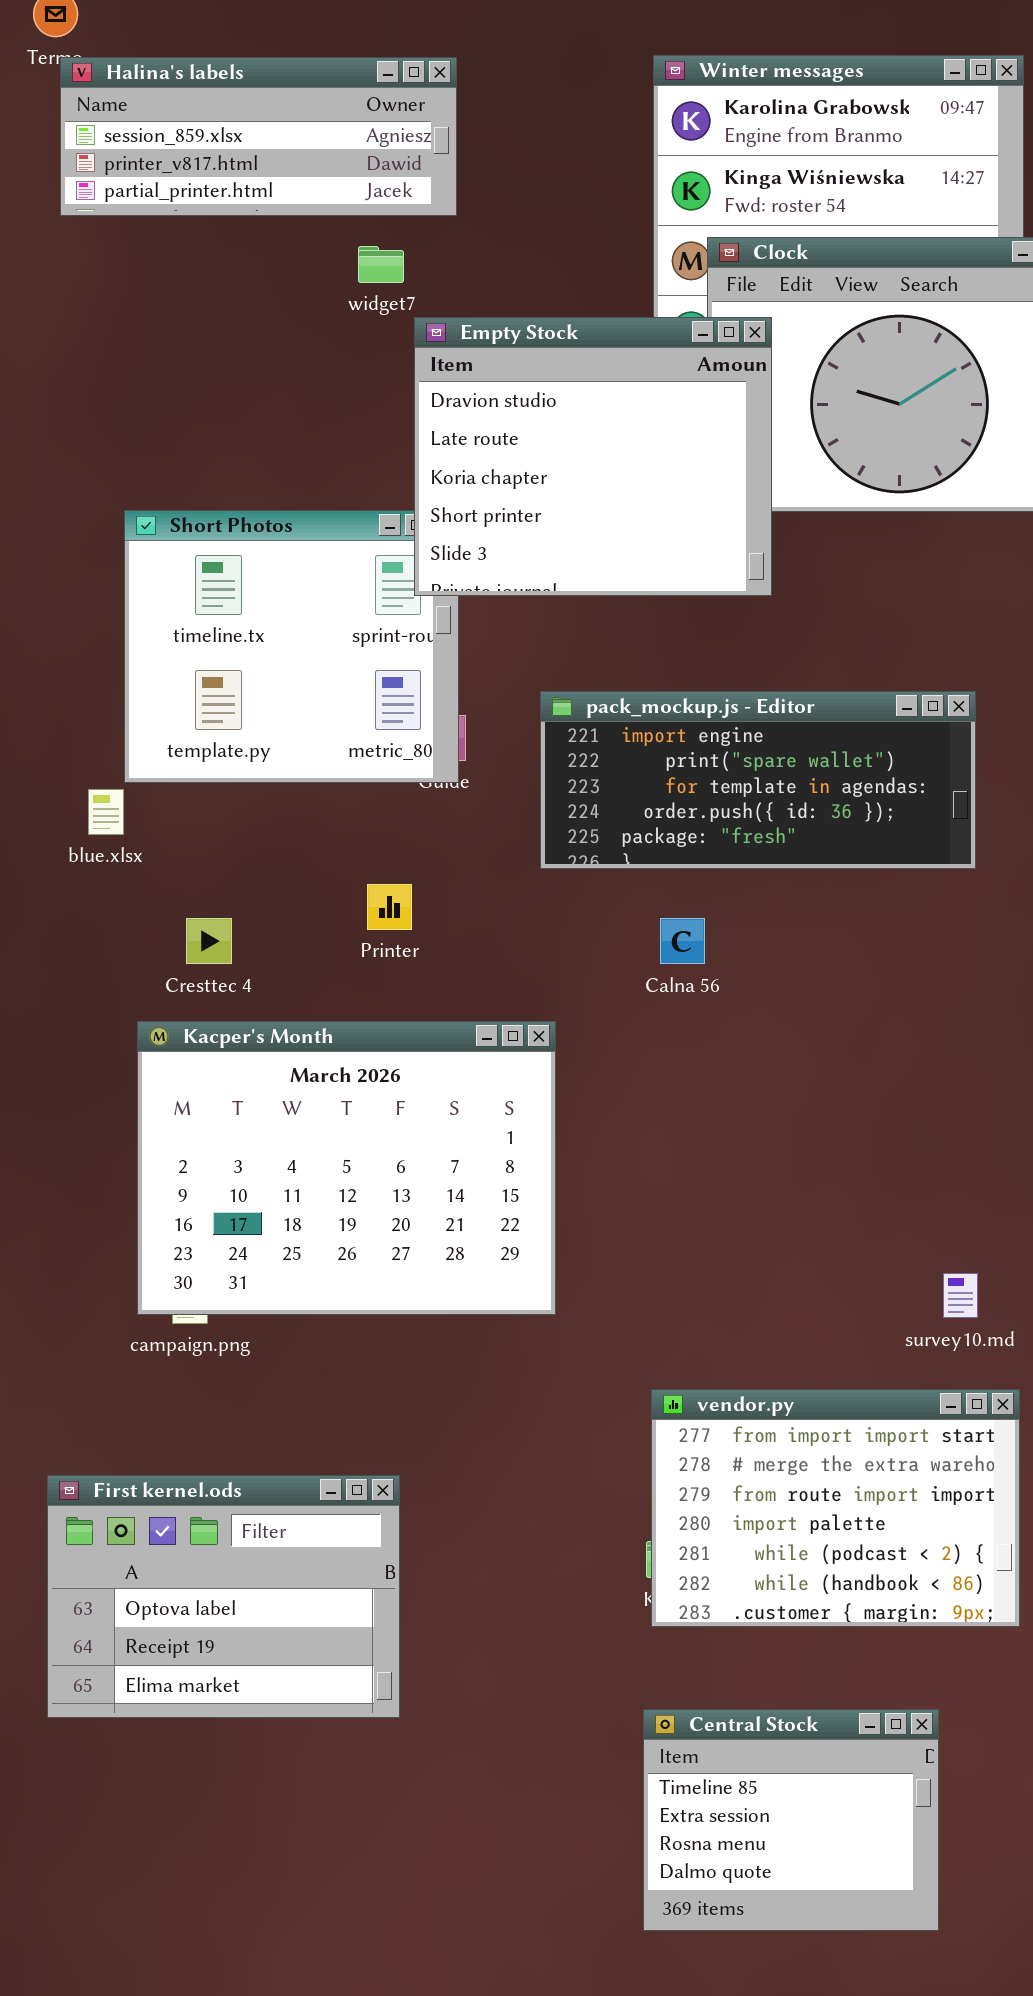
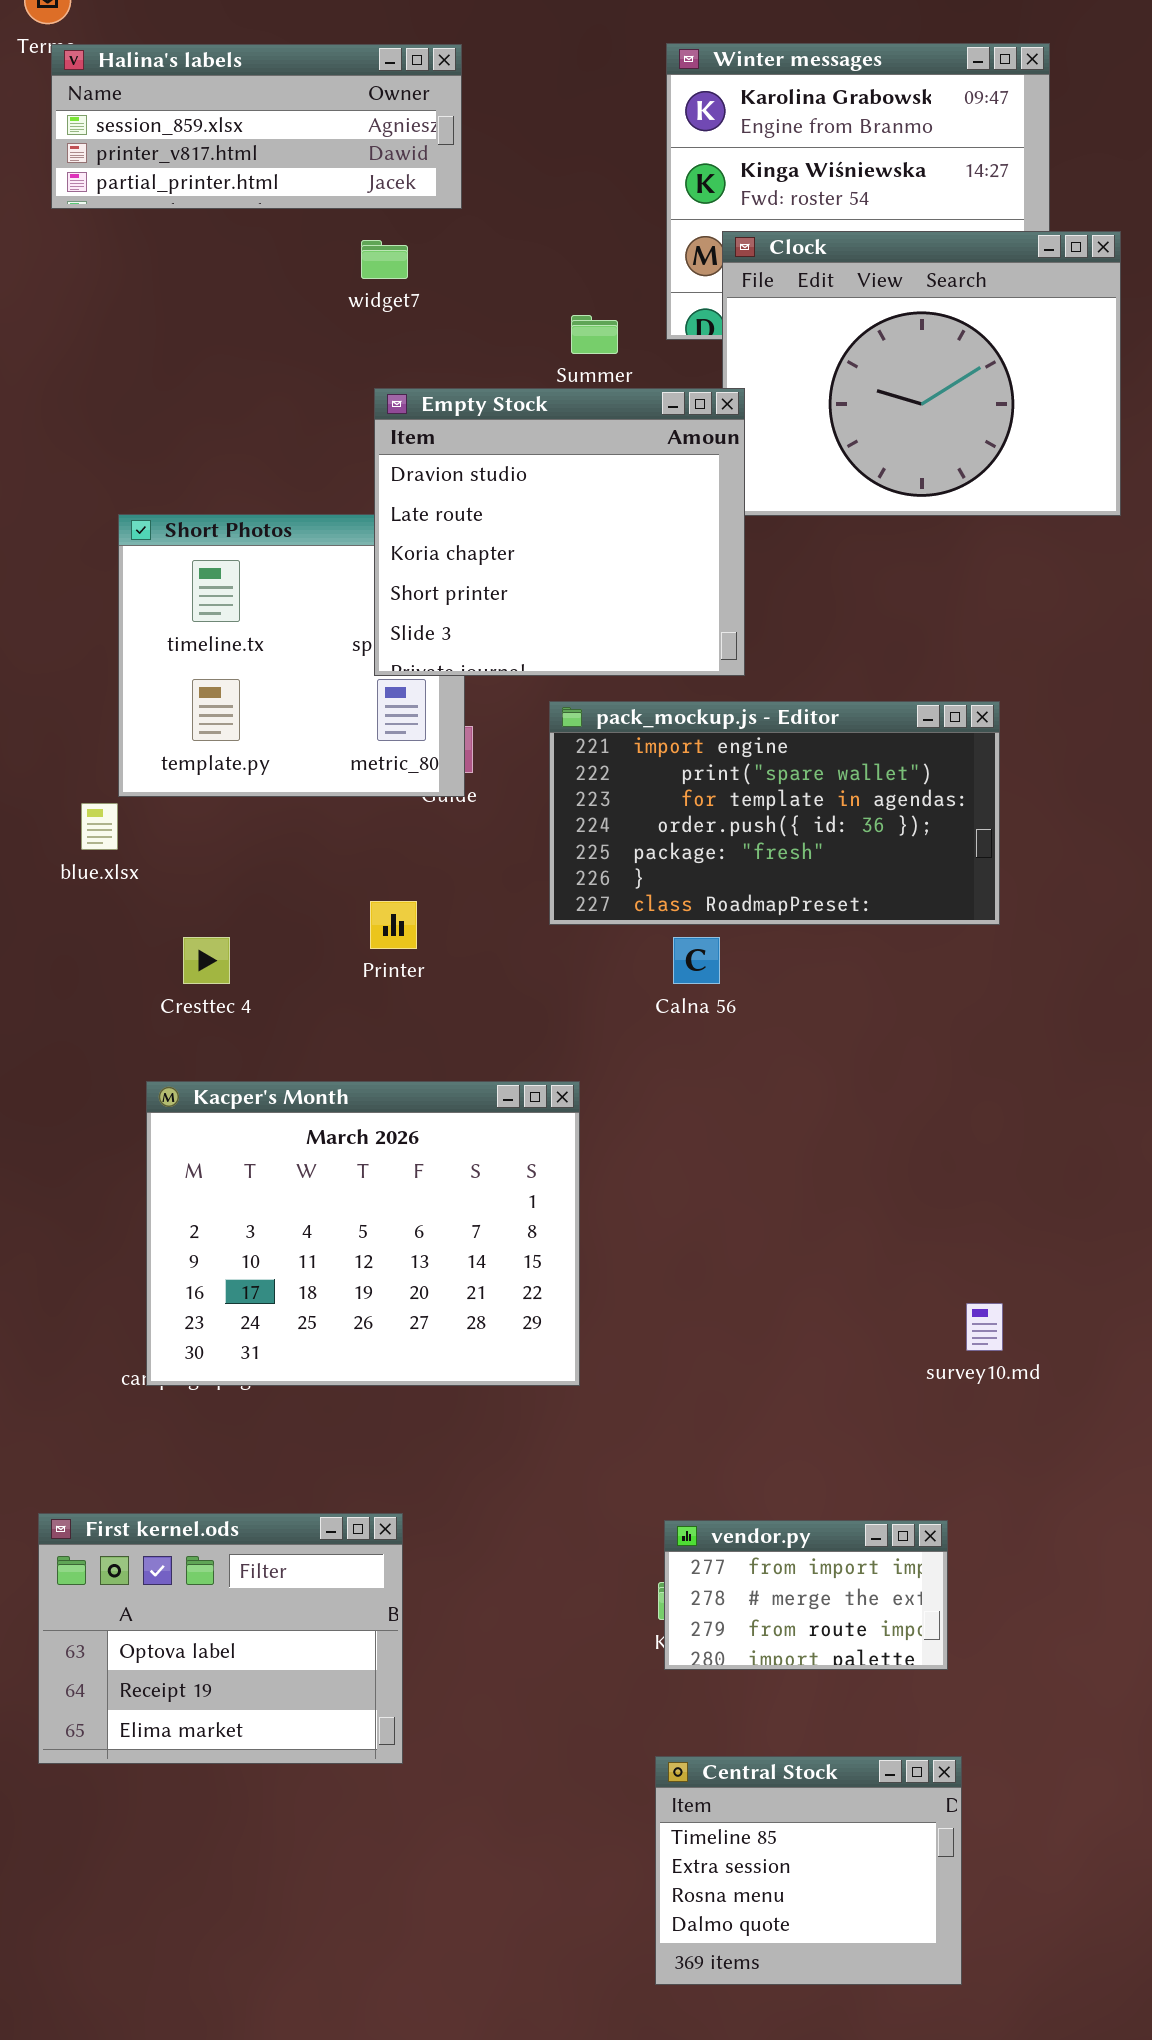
Empty Stock: [414,317,772,596] -> [374,388,745,676], moved
pack_mockup.js - Editor: [540,691,976,869] -> [549,701,1000,925], resized
Kacper's Month: [137,1021,556,1315] -> [146,1081,580,1386], moved
vendor.py: [651,1389,1020,1627] -> [664,1520,948,1670], resized

